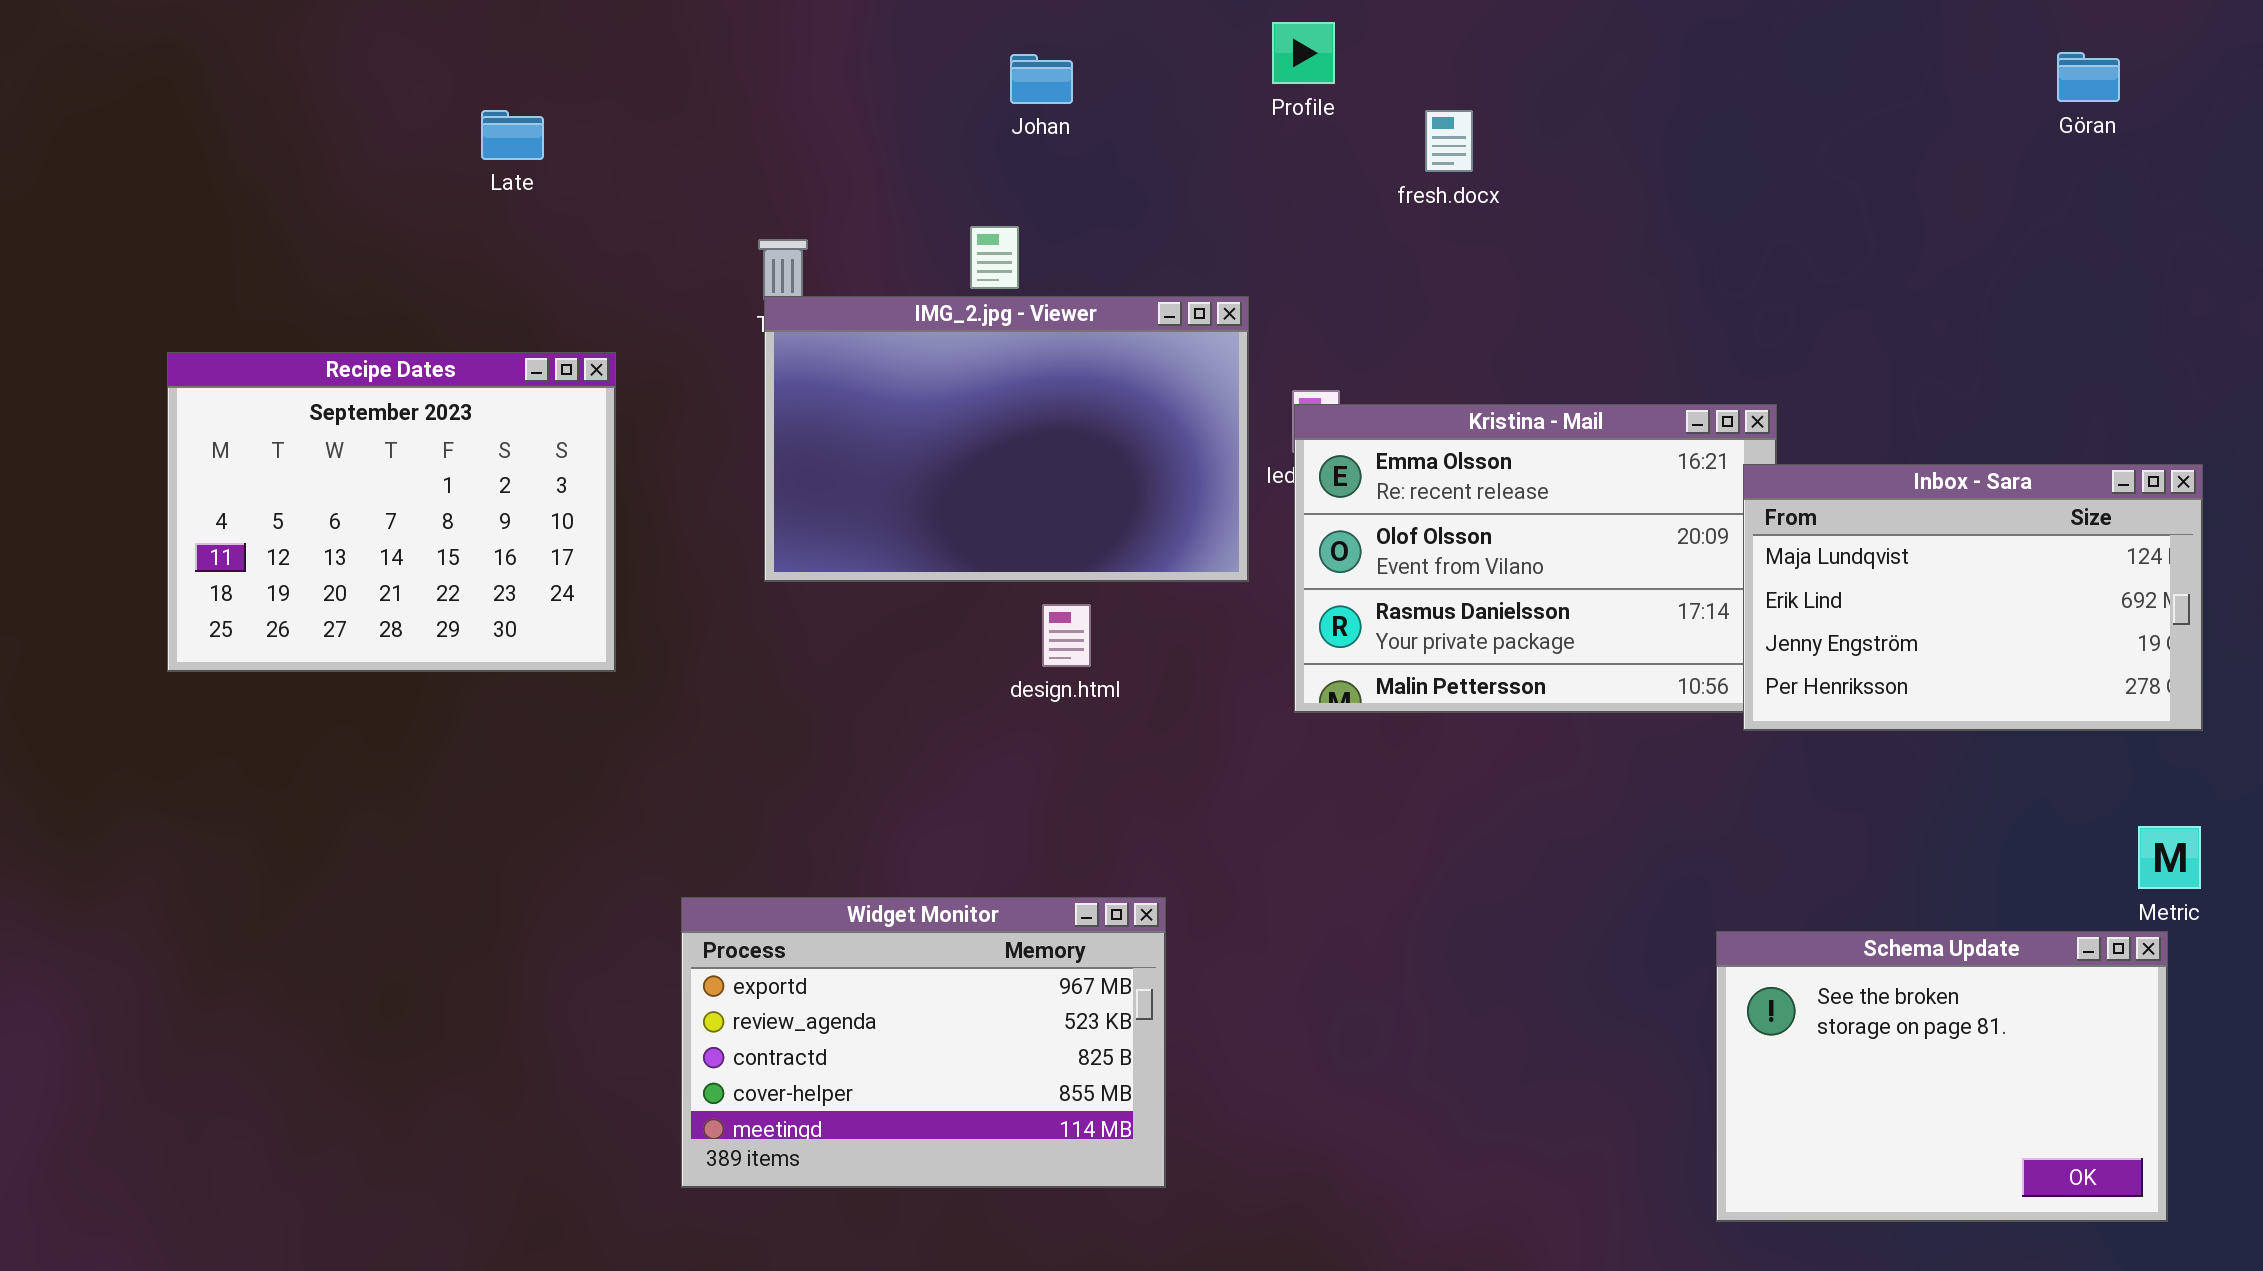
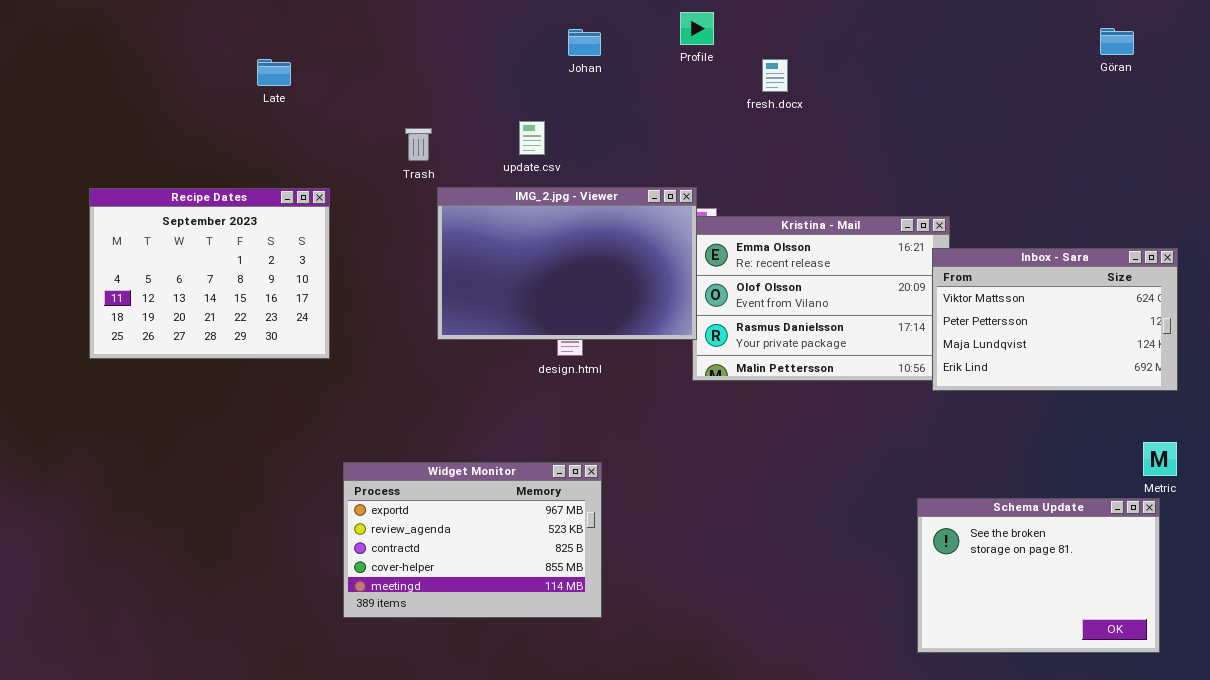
Johan: [1010,54,1073,104] -> [568,29,601,56], moved
IMG_2.jpg - Viewer: [764,296,1249,582] -> [437,187,697,340], moved
Inbox - Sara: [1743,464,2203,731] -> [932,248,1178,391], scrolled up 2 rows
Widget Monitor: [681,897,1166,1188] -> [343,462,602,618], moved

